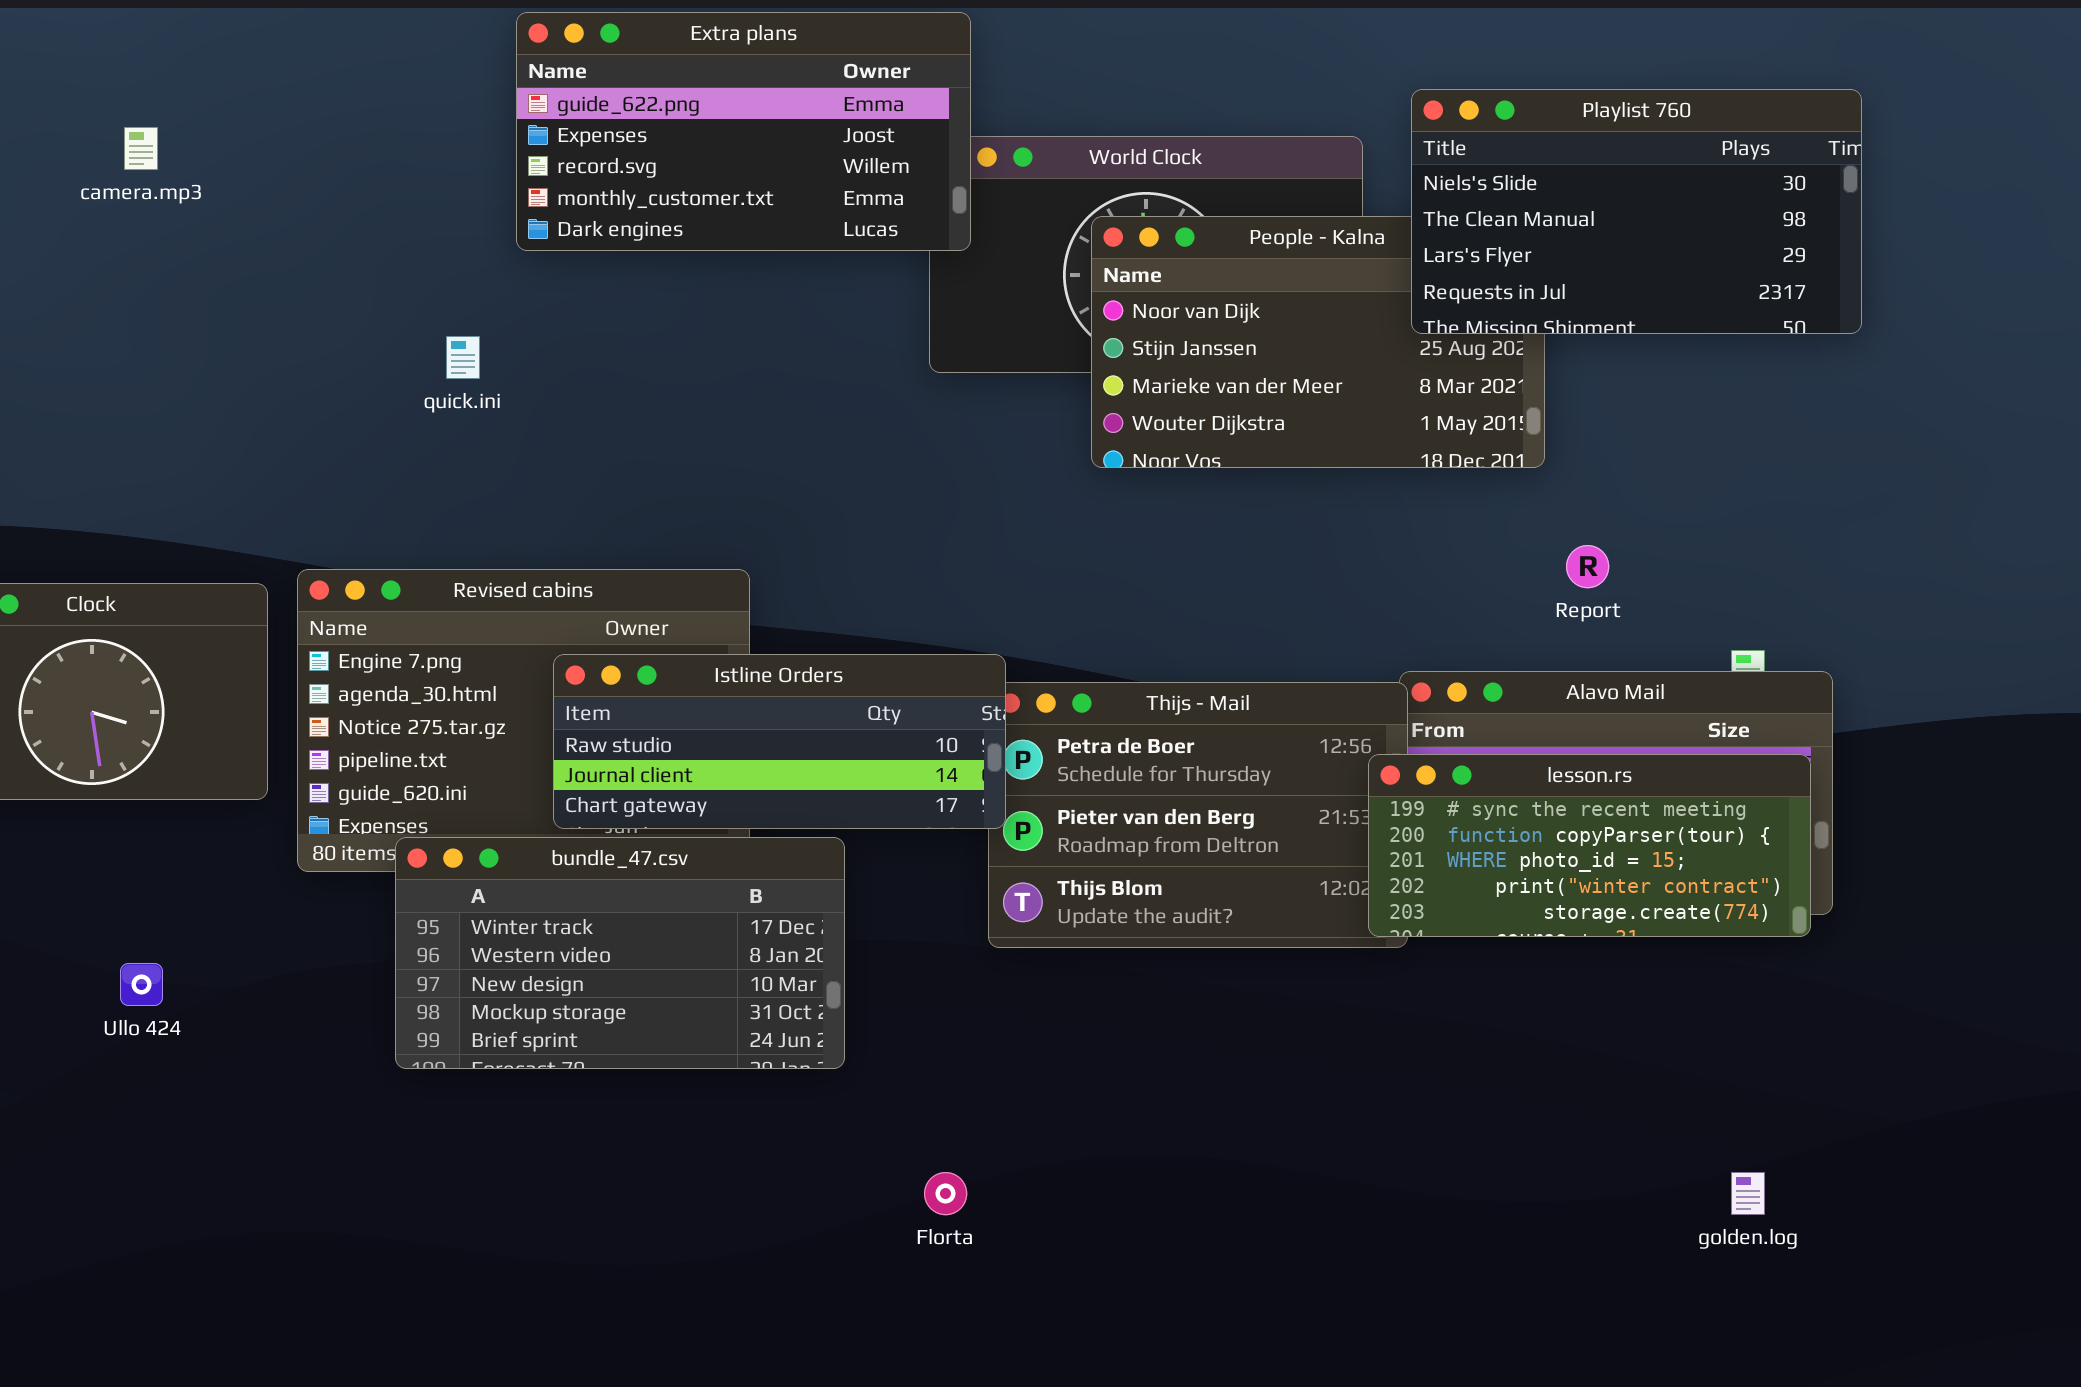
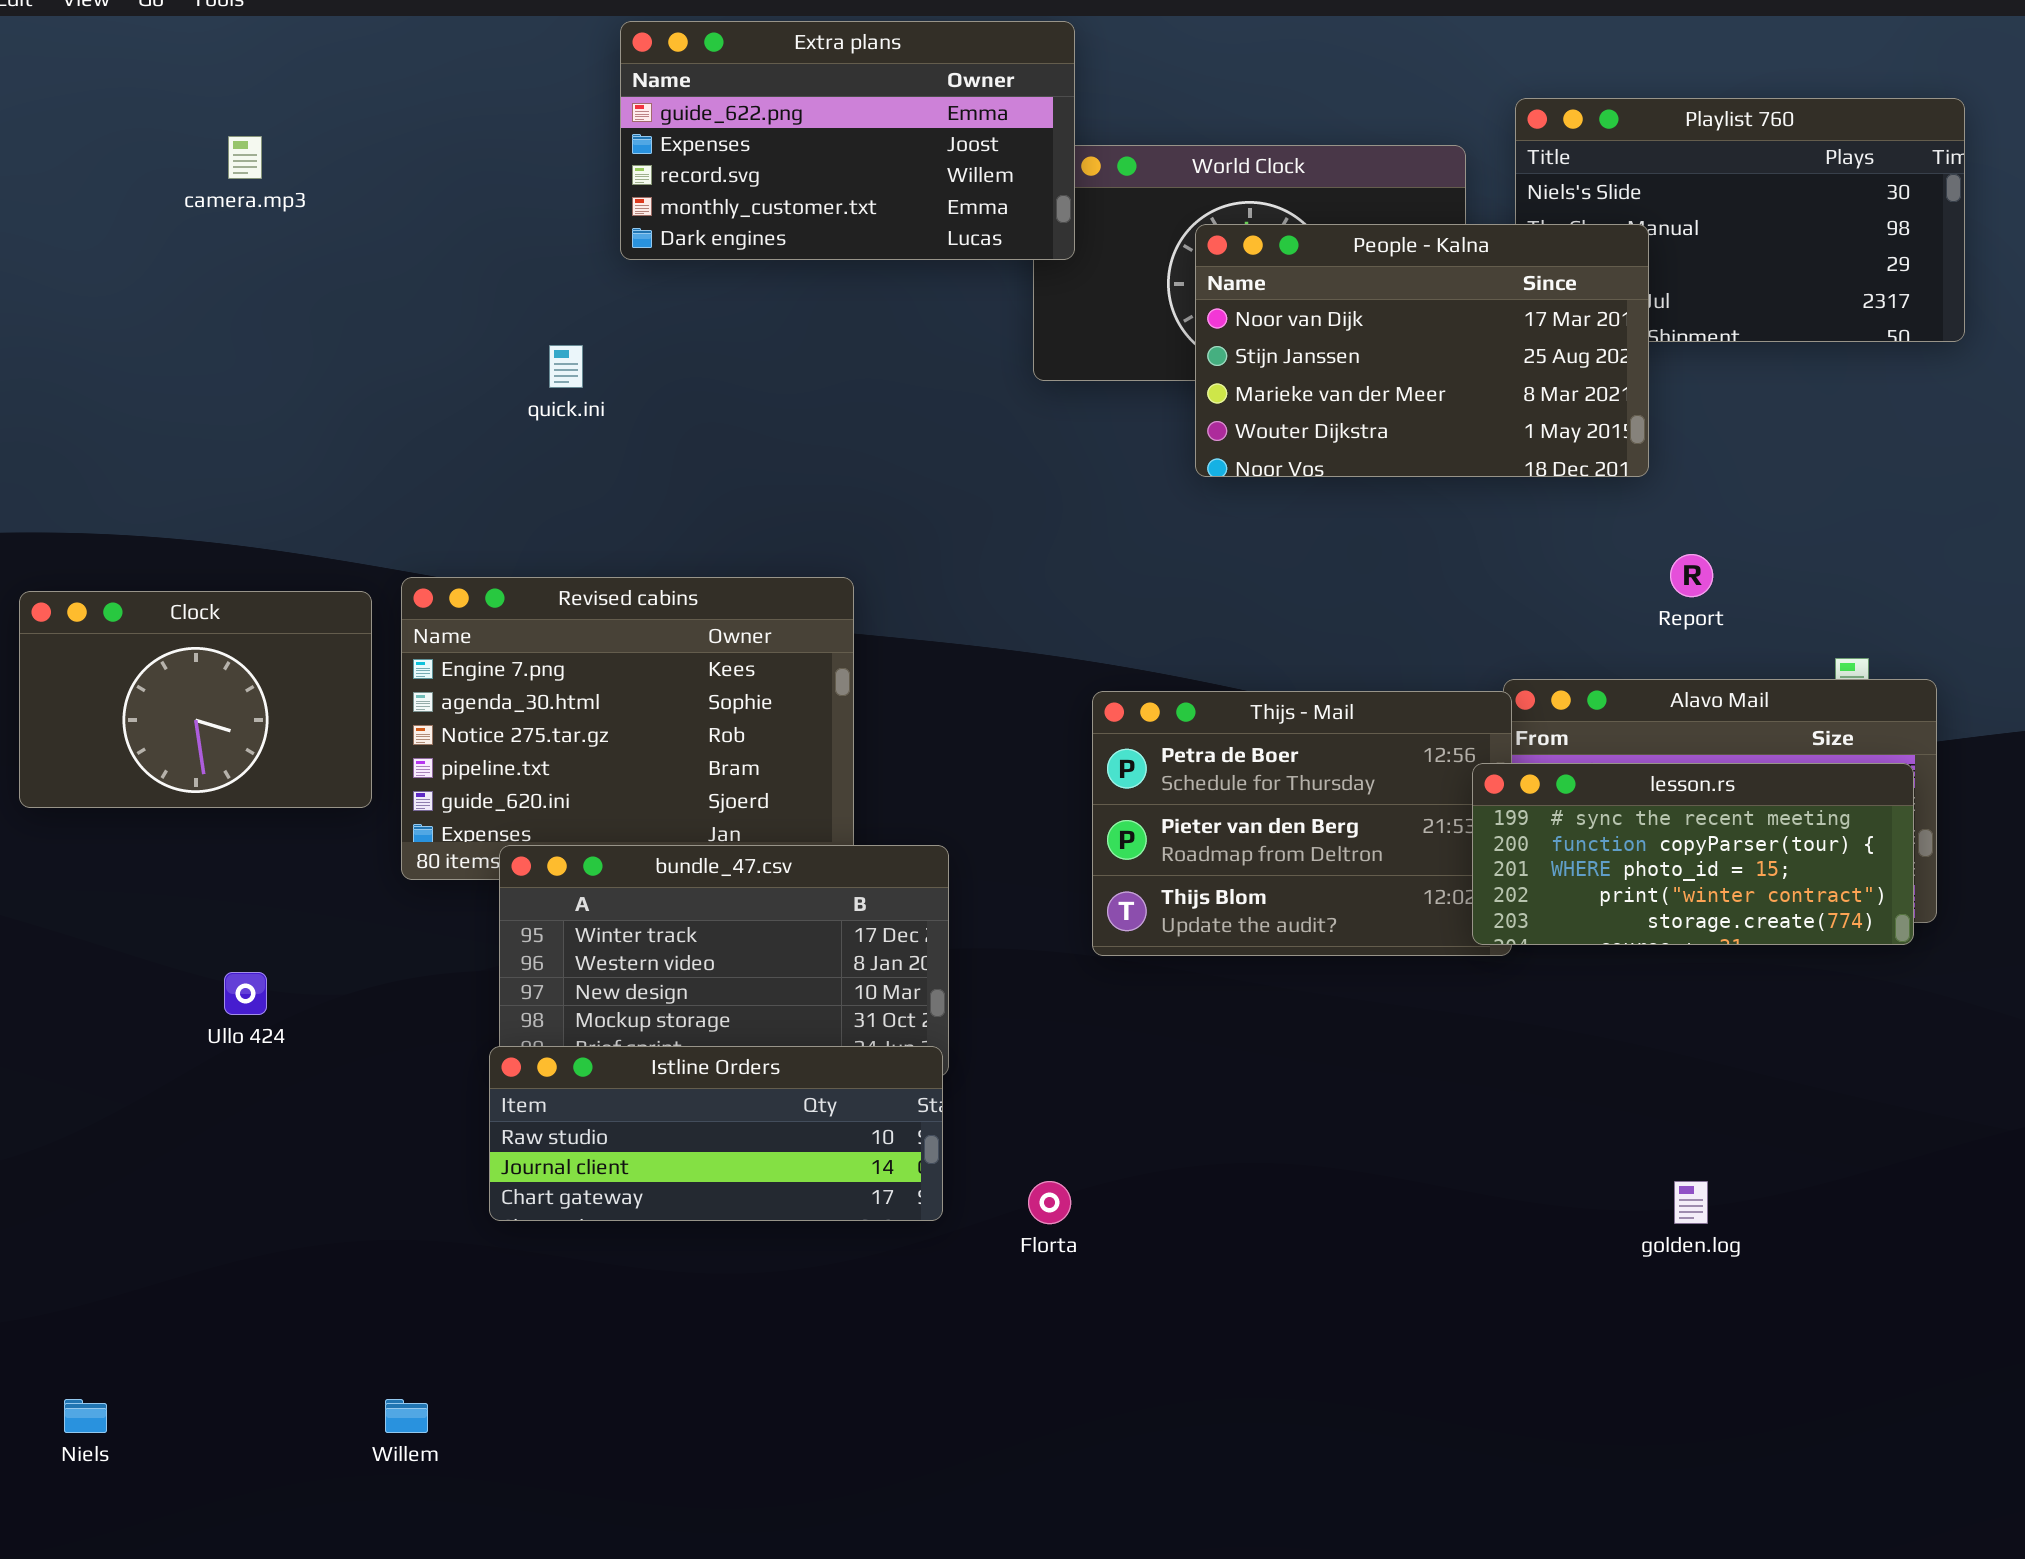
People - Kalna: [1091,216,1545,468] -> [1195,224,1649,477], raised
Istline Orders: [553,654,1006,829] -> [489,1046,943,1221], moved
golden.log: [1731,1172,1765,1215] -> [1674,1181,1708,1224], moved

